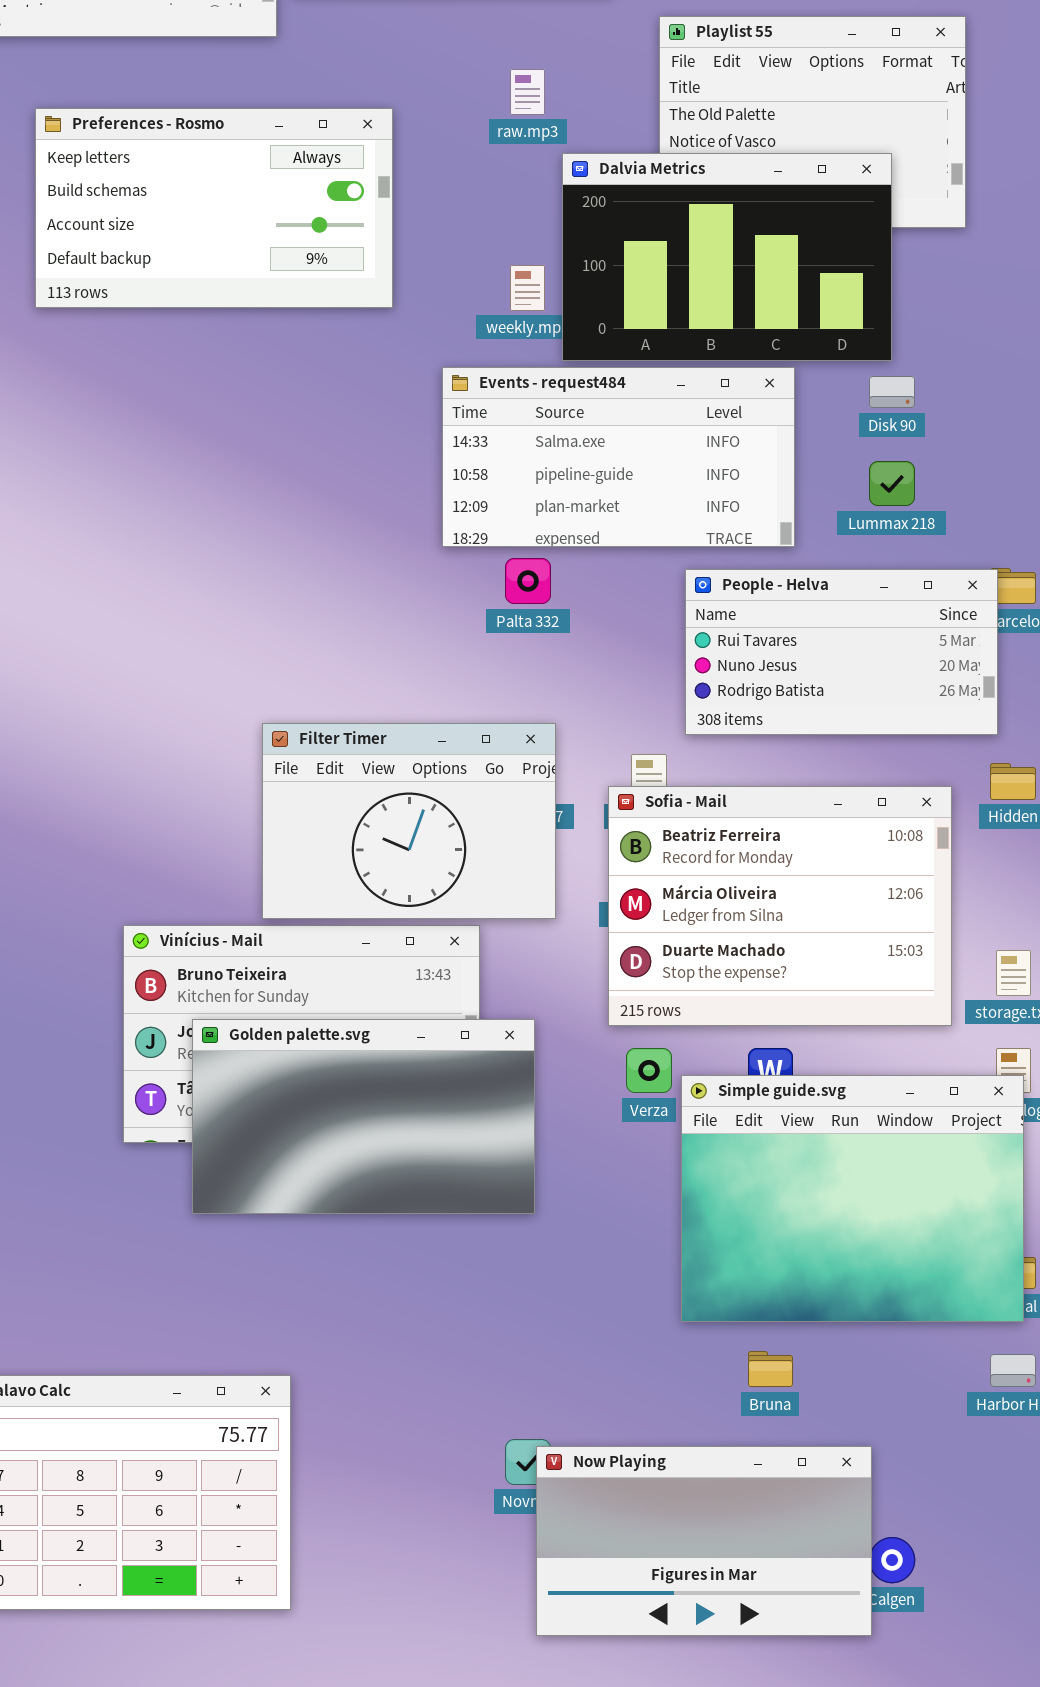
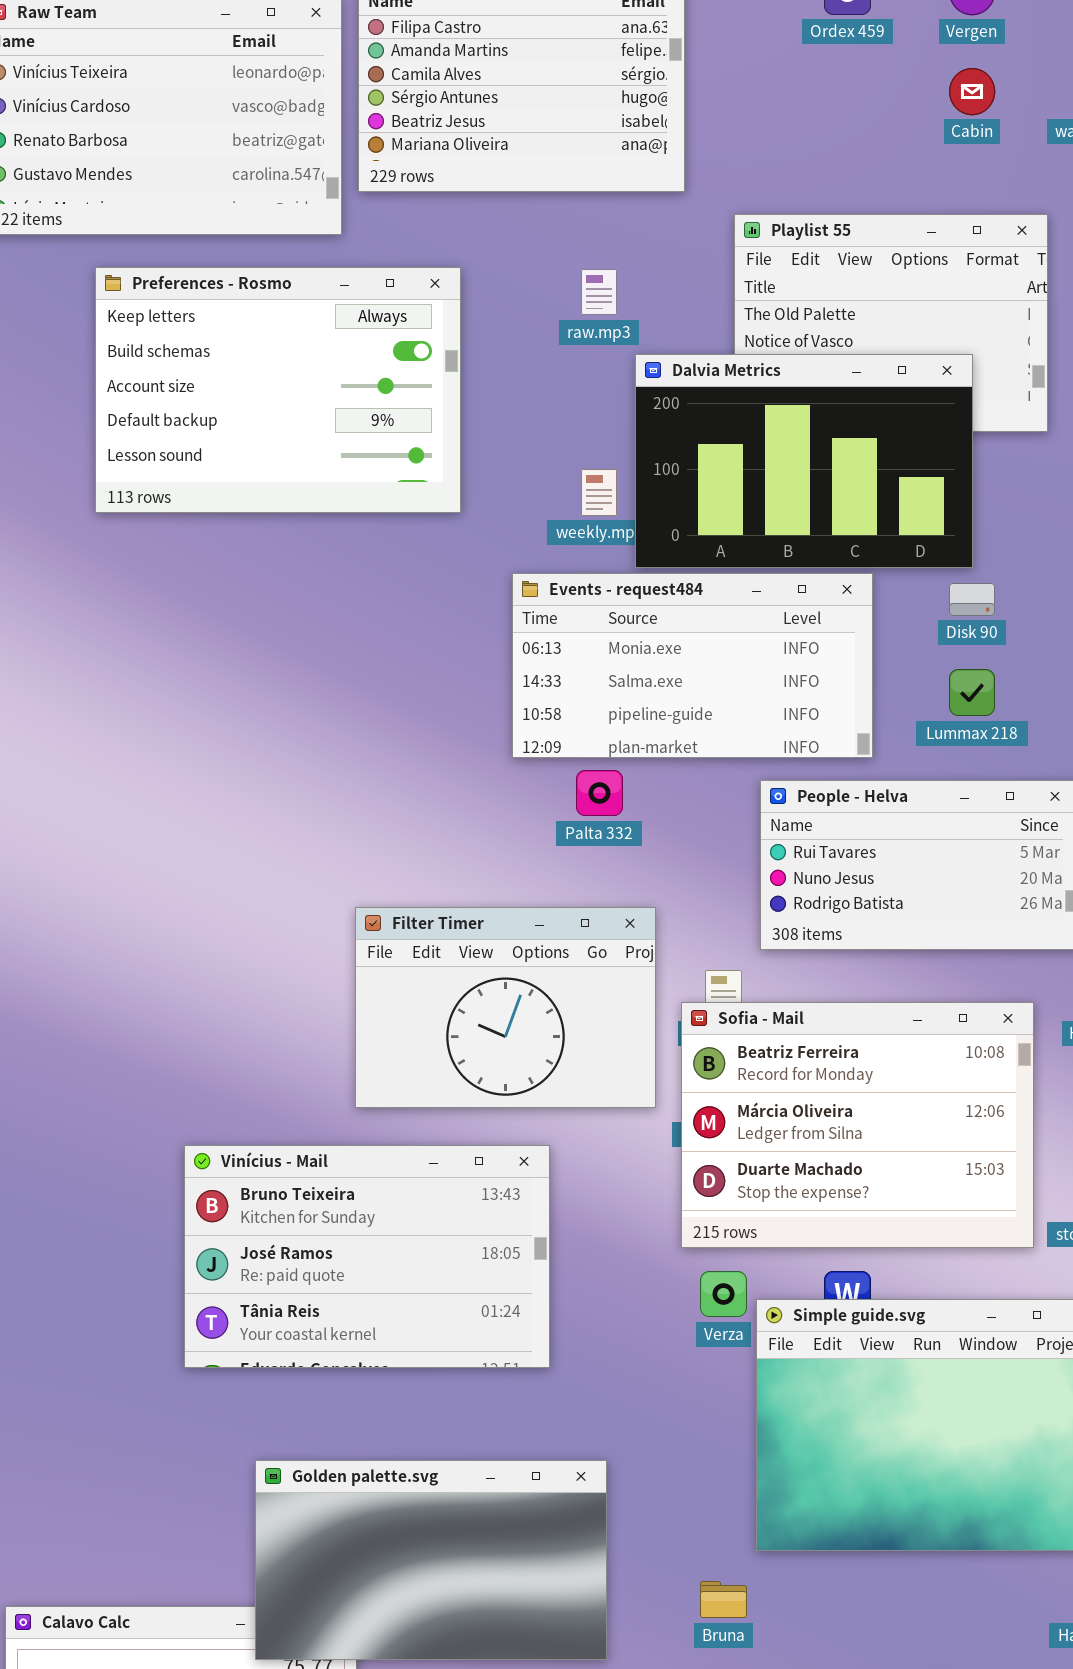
Preferences - Rosmo: [35,108,393,308] -> [95,267,461,513], resized
Events - request484: [442,367,795,547] -> [512,573,873,758], scrolled up 1 row
Filter Timer: [262,723,556,919] -> [355,907,656,1108], moved
Golden palette.svg: [192,1019,535,1214] -> [255,1460,607,1660], moved
Bruna: [748,1351,793,1387] -> [700,1581,747,1618], moved

